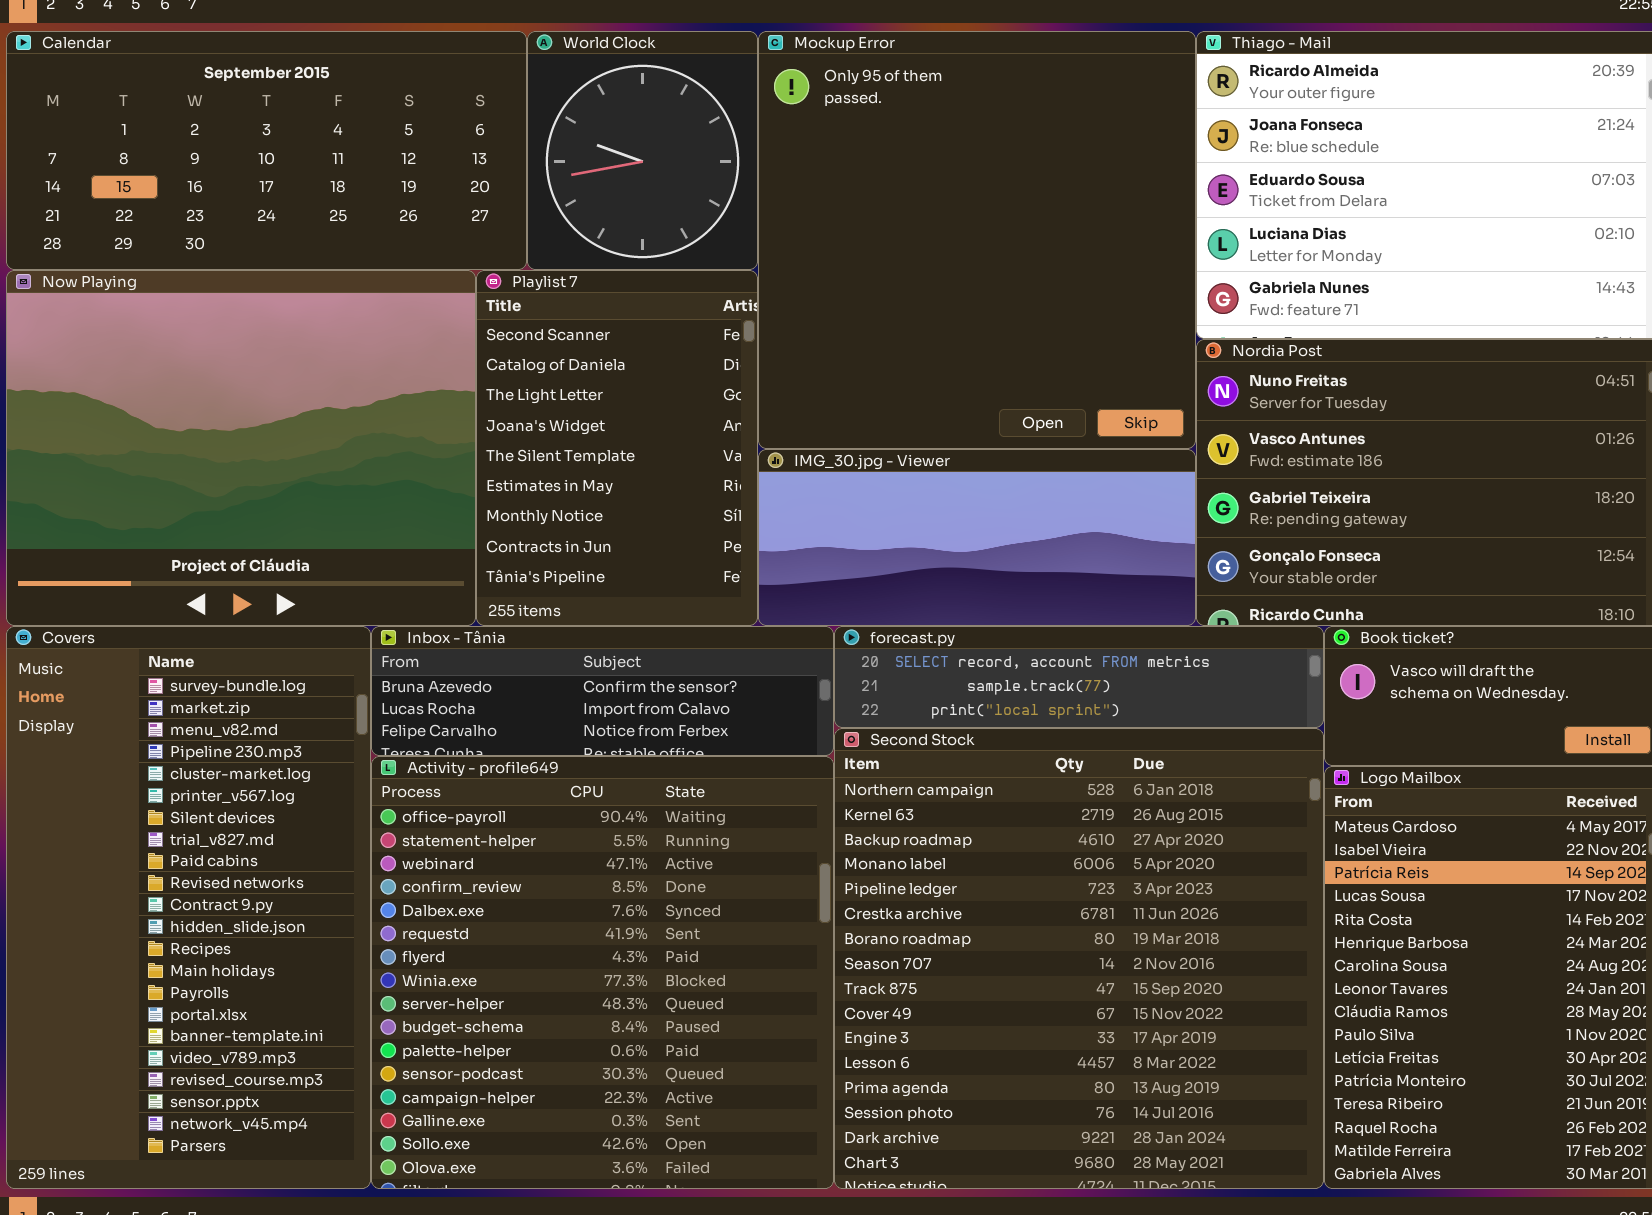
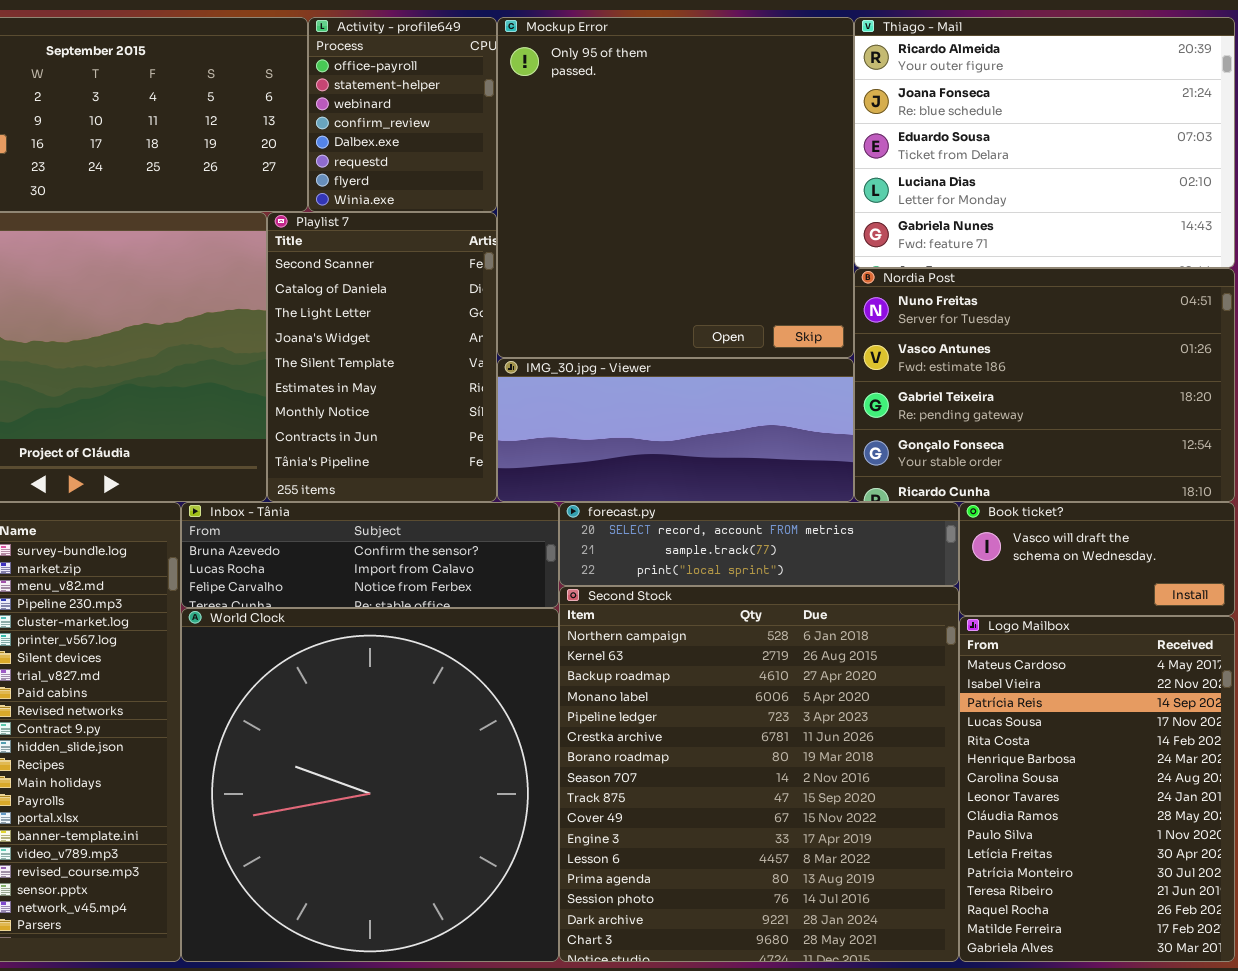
World Clock: [527,31,758,270] -> [181,608,559,962], moved, resized
Activity - profile649: [371,756,834,1189] -> [308,17,497,212], moved, resized

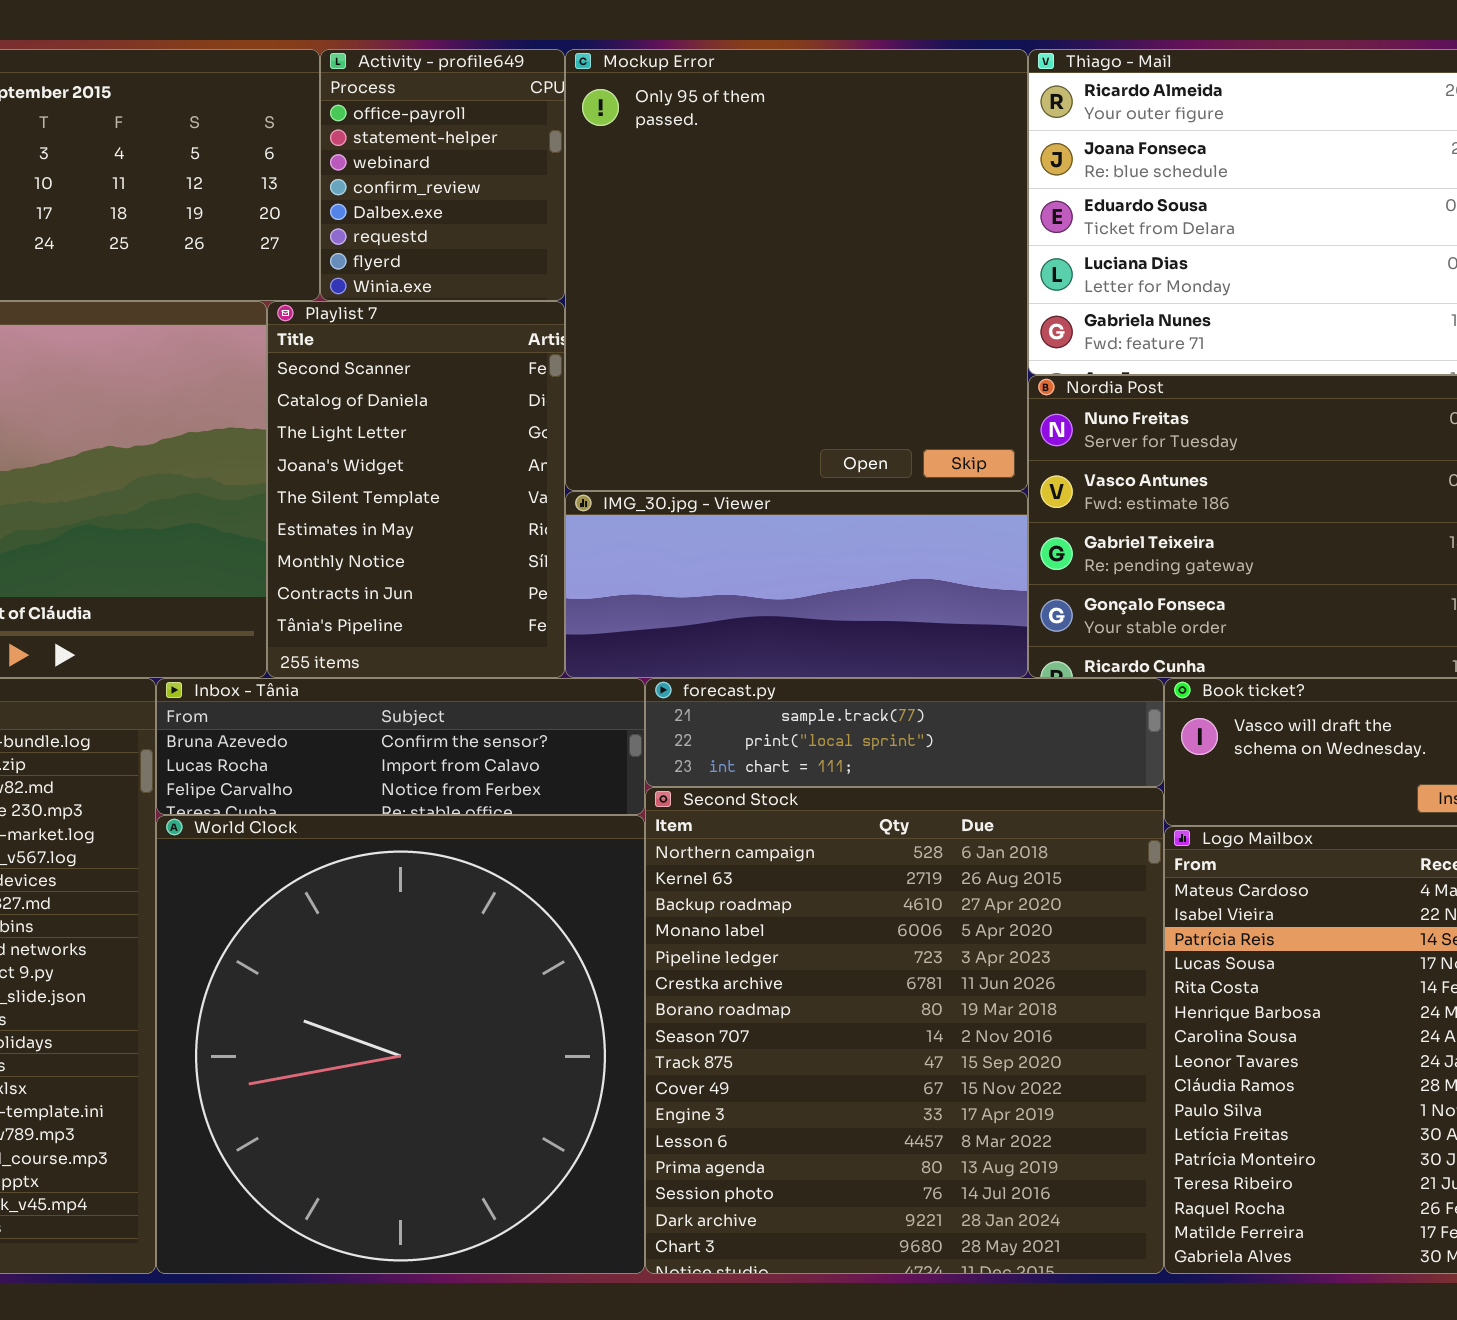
forecast.py: [559,502,959,586] -> [645,678,1164,787], scrolled down 1 row

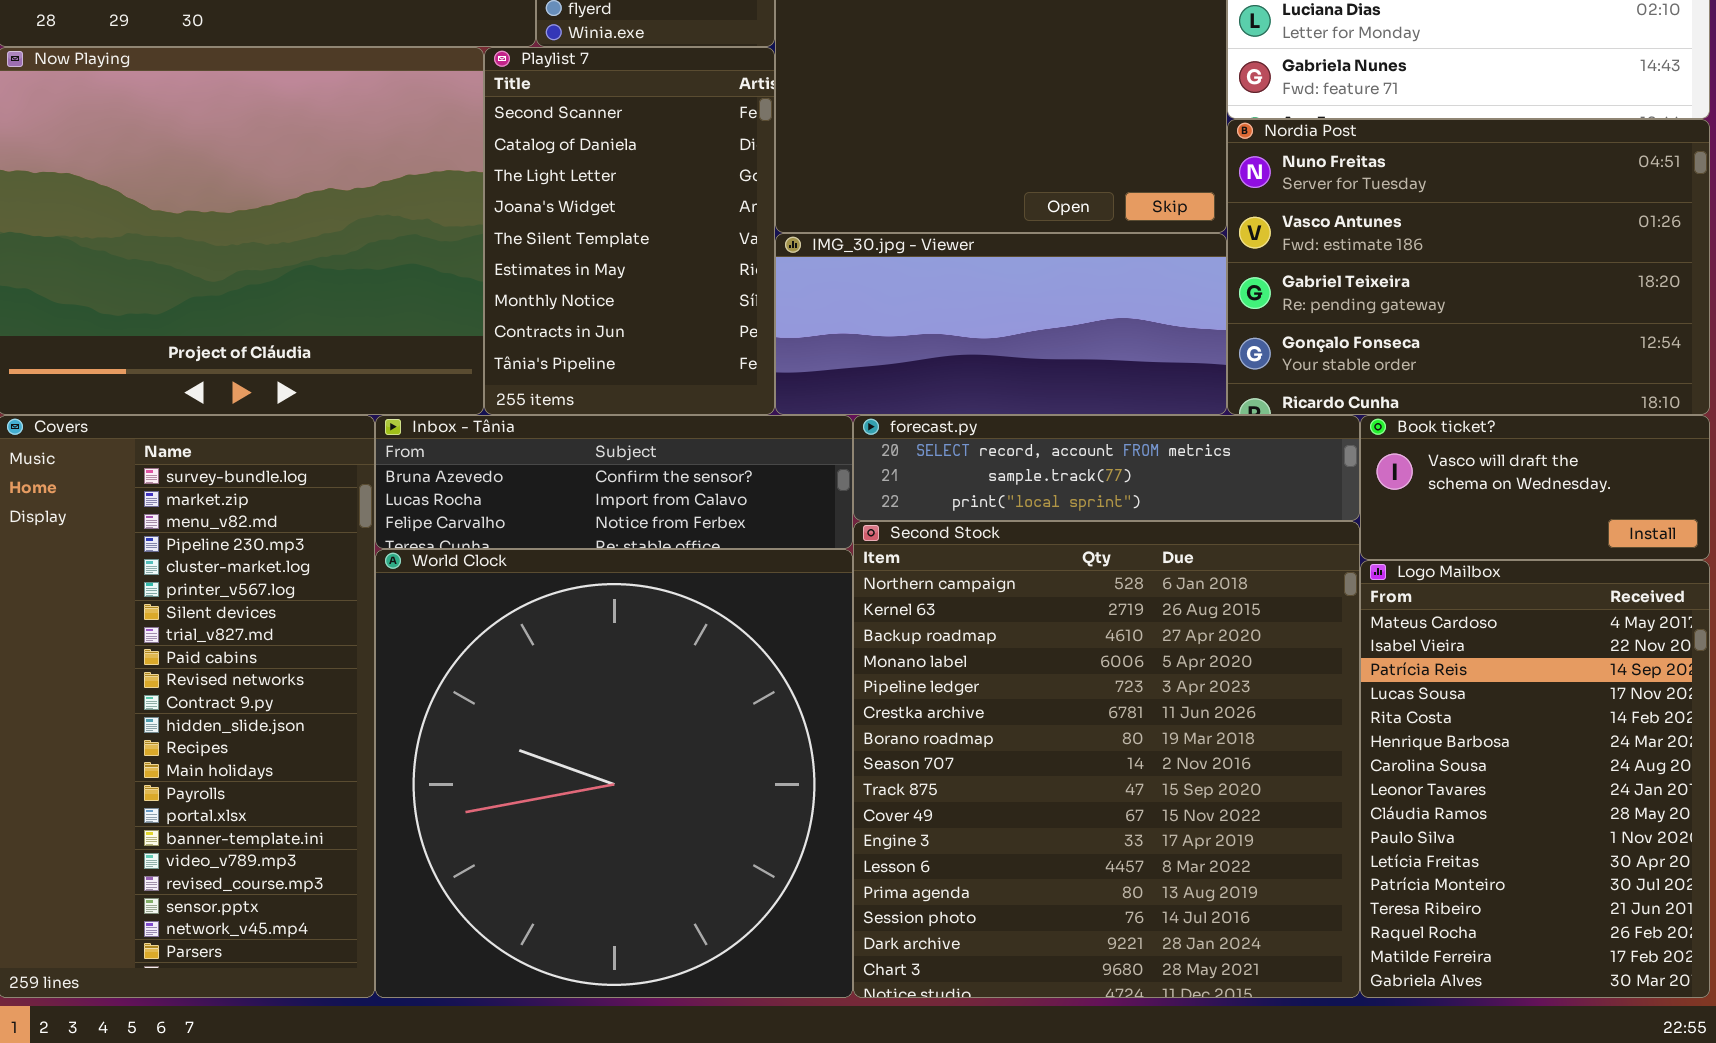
forecast.py: [645,678,1164,787] -> [853,415,1360,521], scrolled up 1 row

